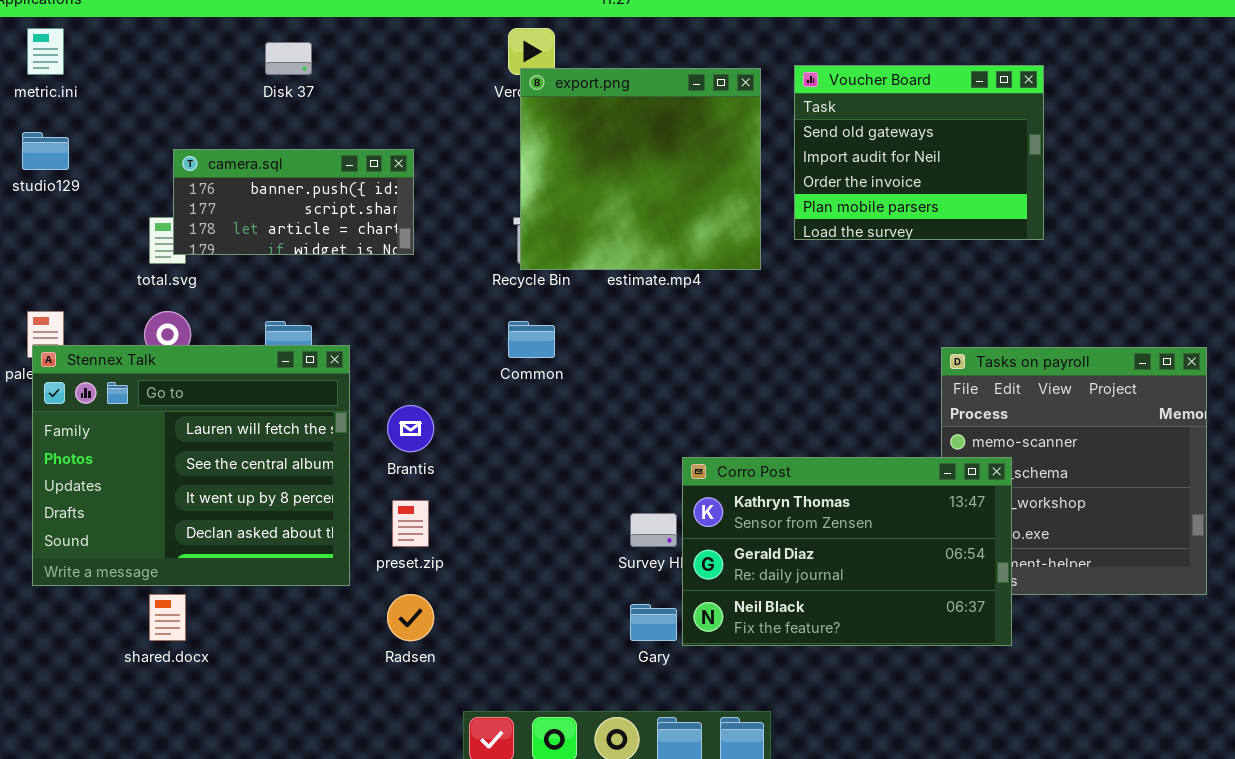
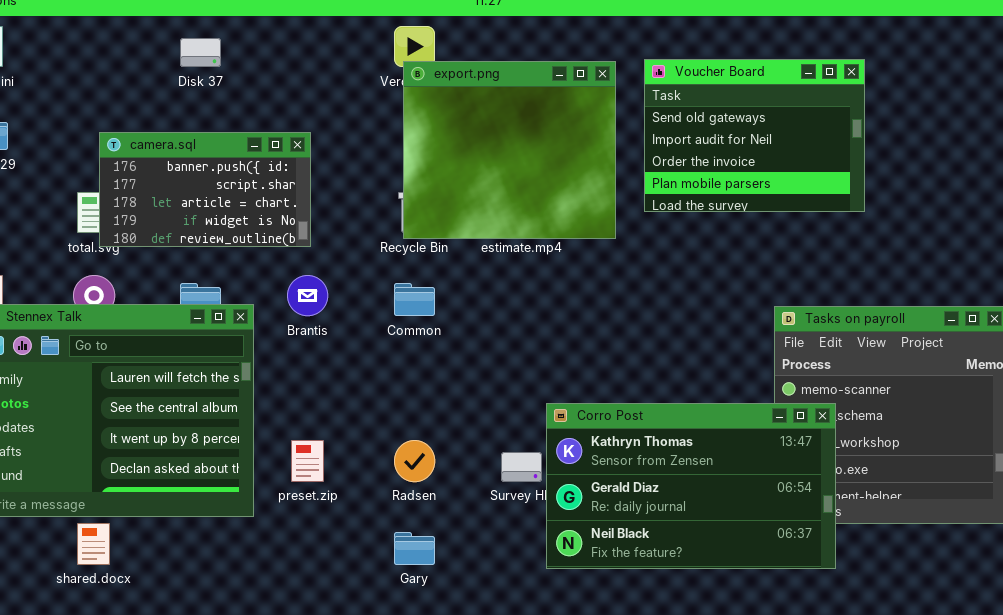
camera.sql: [173,149,414,255] -> [99,132,311,247], resized
Brantis: [387,405,434,452] -> [287,275,328,316], moved
Radsen: [387,594,434,641] -> [394,440,435,482], moved
Gary: [630,604,677,641] -> [394,532,435,565], moved

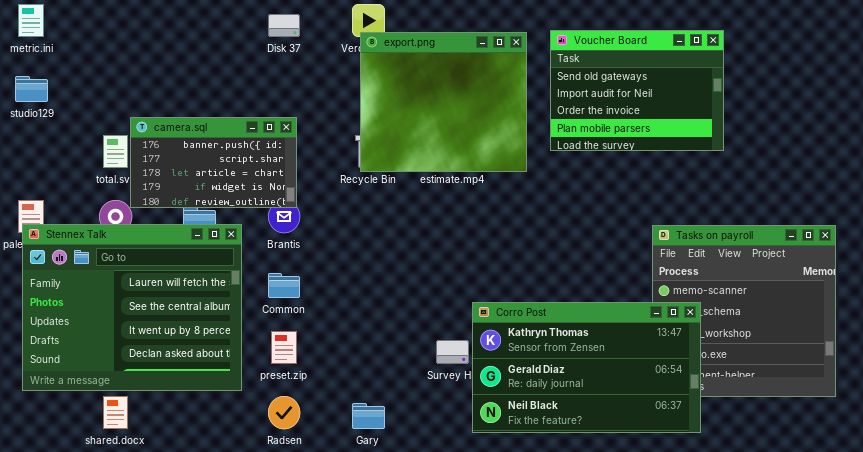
Disk 37: [180,38,221,67] -> [268,14,300,37], moved
camera.sql: [99,132,311,247] -> [130,117,297,208], moved
Common: [394,283,435,316] -> [268,273,300,298], moved
Radsen: [394,440,435,482] -> [268,396,300,429], moved

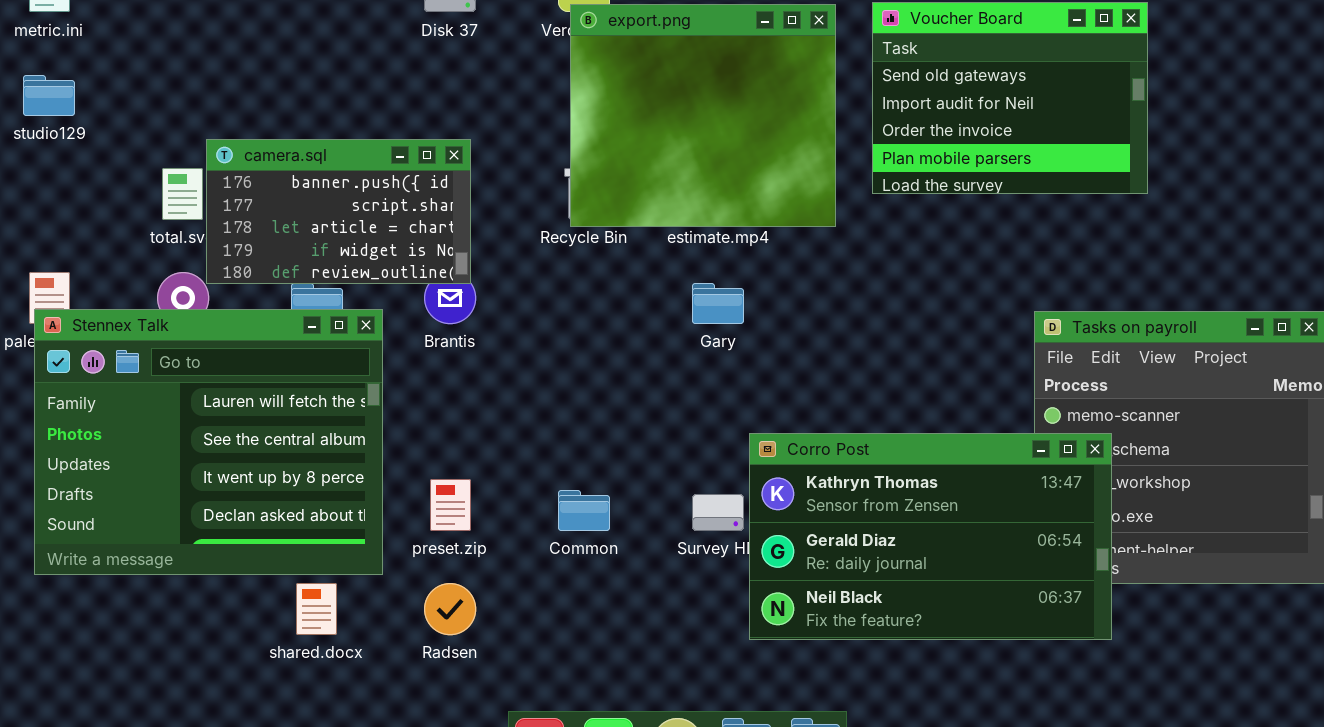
Common: [268,273,300,298] -> [558,490,610,531], moved
shared.docx: [103,396,128,429] -> [296,583,337,635], moved
Gary: [352,403,385,429] -> [692,283,744,324], moved

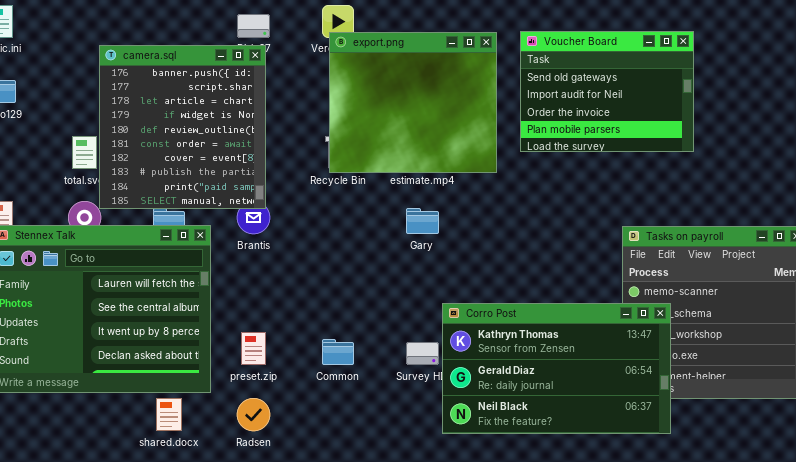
camera.sql: [206,139,471,284] -> [99,45,266,209], resized

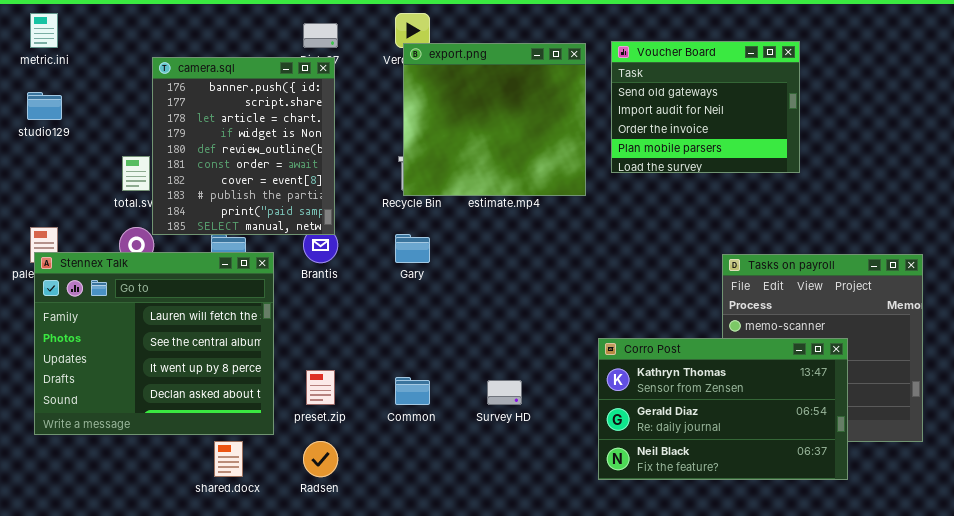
Gary: [406,208,439,234] -> [395,234,430,263], moved
Corro Post: [442,303,671,434] -> [598,338,848,480], moved

